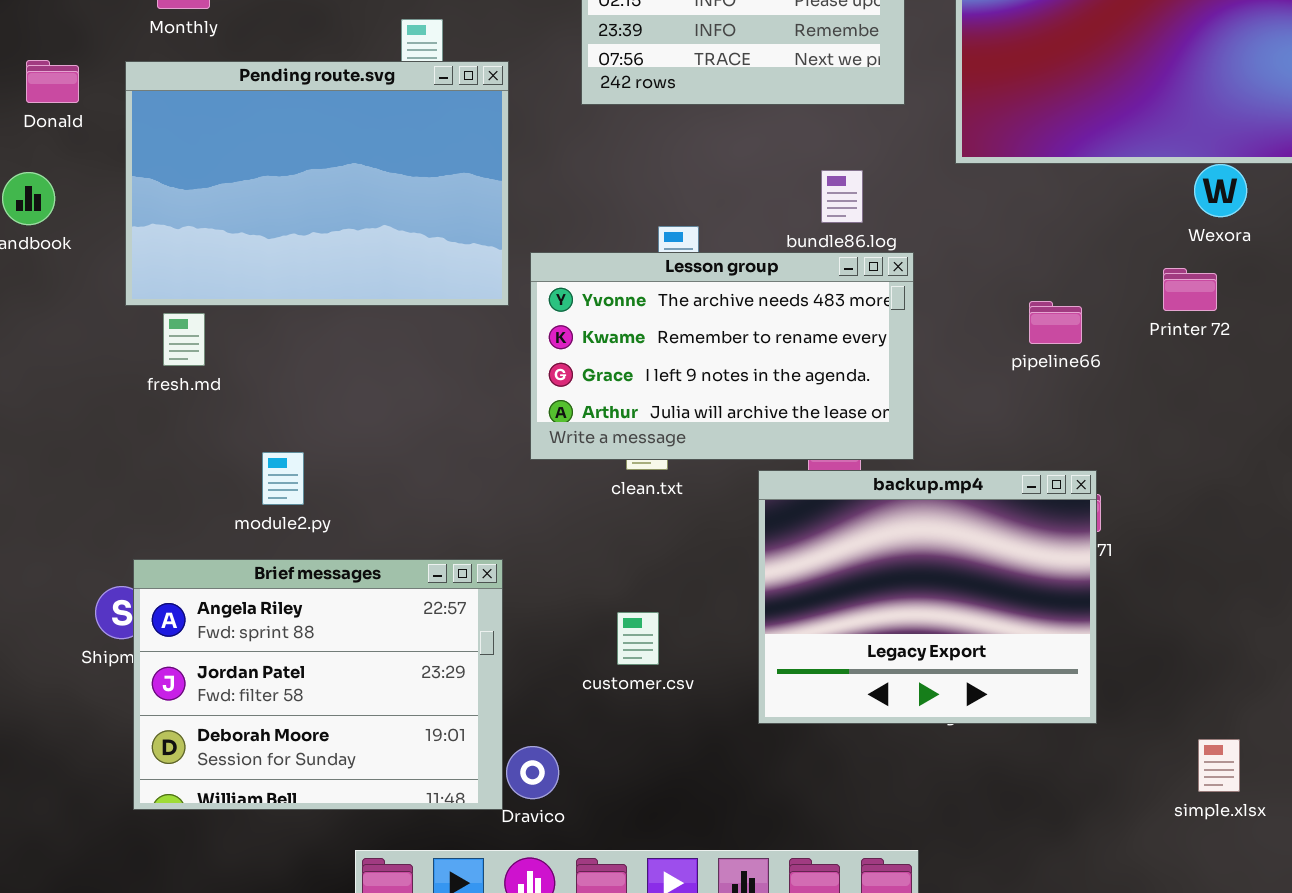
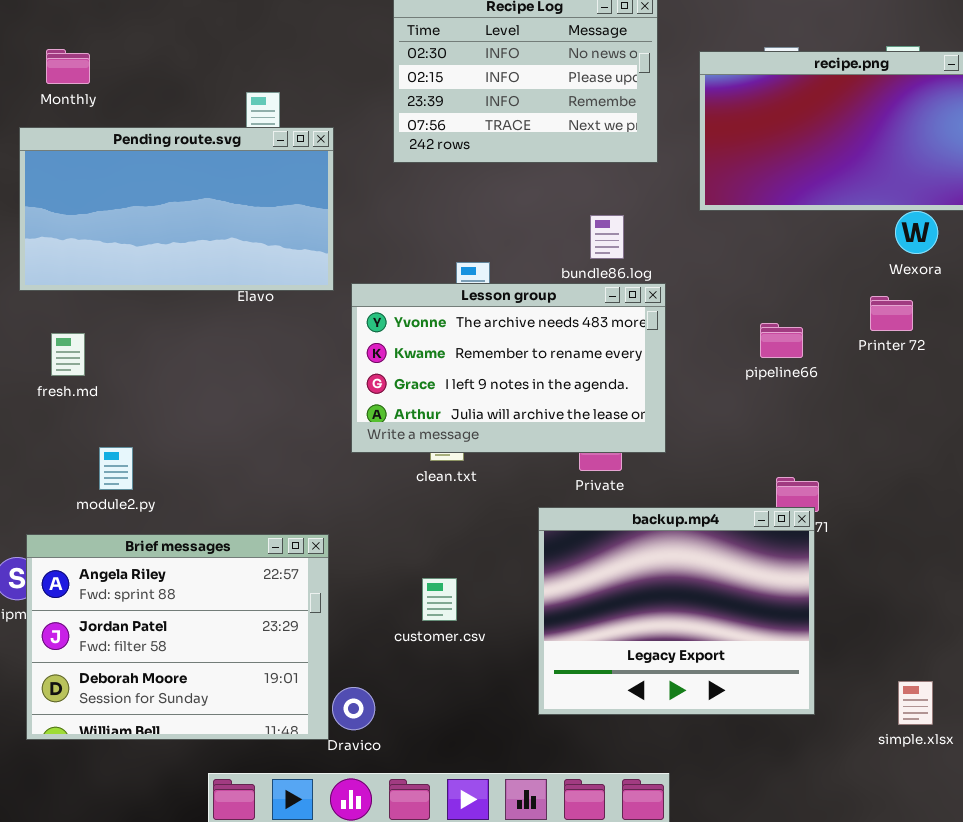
Pending route.svg: [125,61,509,306] -> [19,127,334,291], resized
module2.py: [262,452,304,505] -> [99,447,133,490], moved
backup.mp4: [758,470,1097,724] -> [538,507,815,715], moved

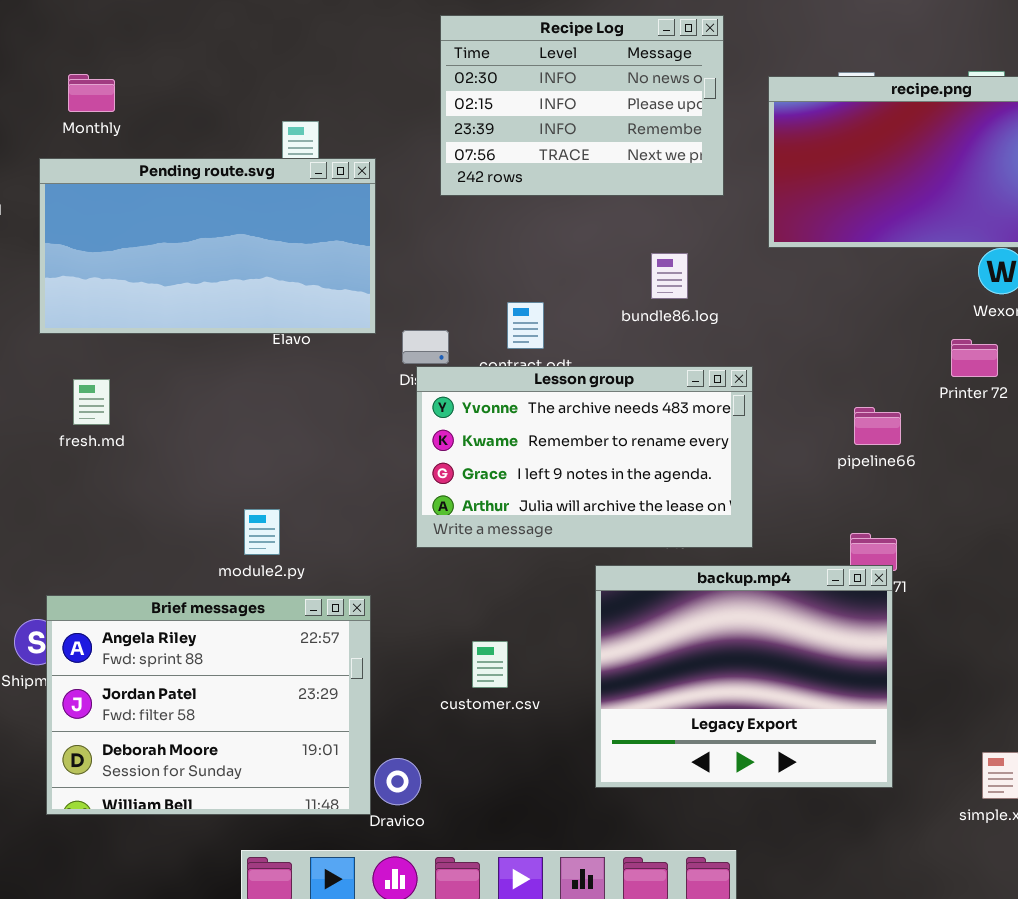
Lesson group: [351,283,666,453] -> [416,366,753,548], moved
pipeline66: [760,323,803,358] -> [854,407,901,445], moved
module2.py: [99,447,133,490] -> [244,509,280,555], moved

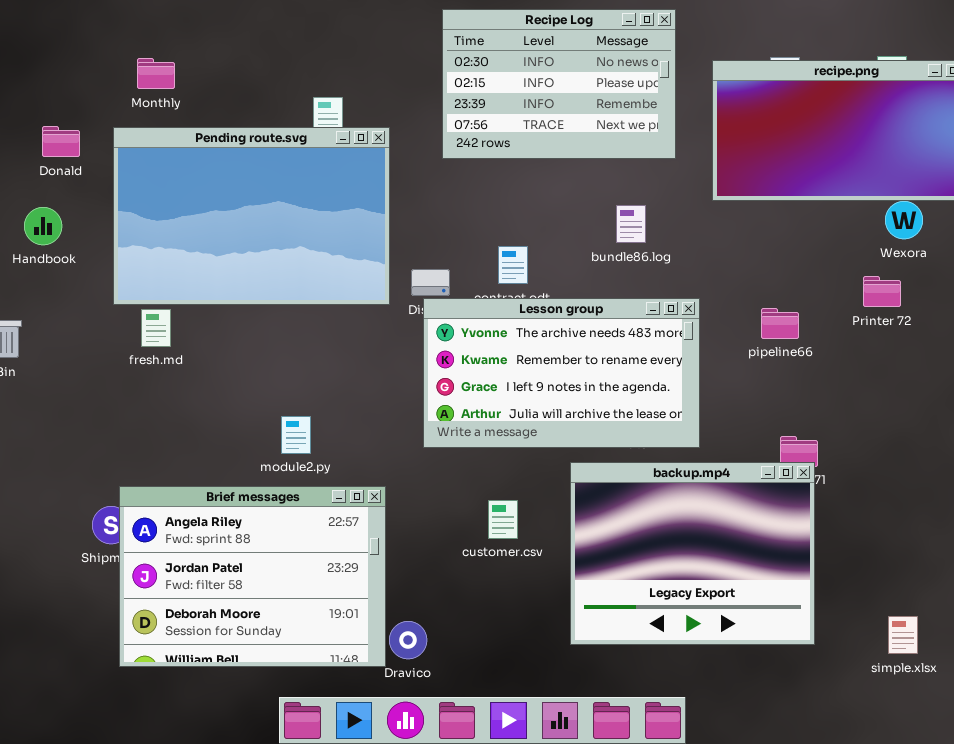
Pending route.svg: [39,158,376,334] -> [113,127,390,305], resized
pipeline66: [854,407,901,445] -> [761,308,799,339], moved
customer.csv: [472,641,508,688] -> [488,500,518,539], moved

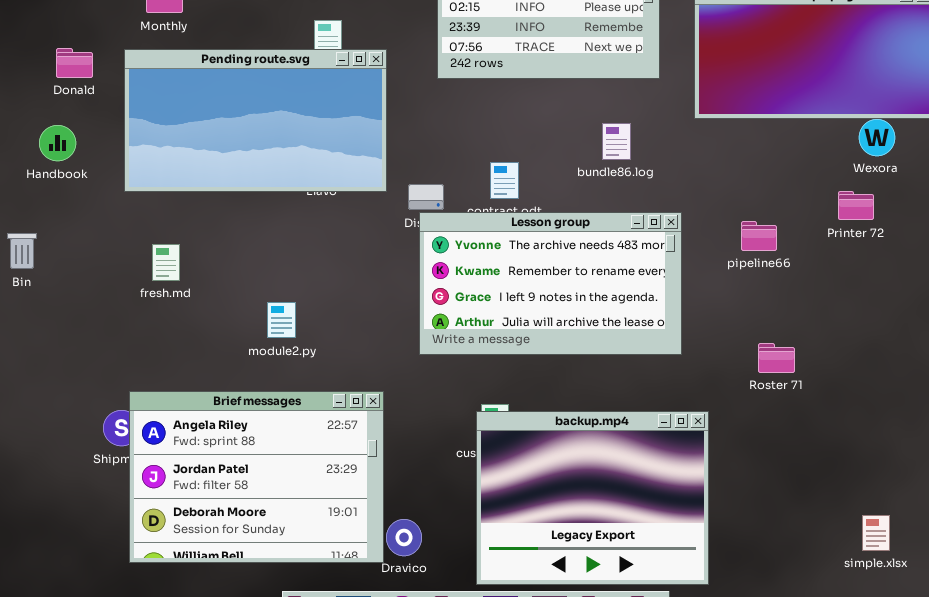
Pending route.svg: [113,127,390,305] -> [124,49,387,192], resized
fresh.md: [141,309,171,347] -> [152,244,180,281], moved
module2.py: [281,416,311,454] -> [267,302,296,338], moved
backup.mp4: [570,462,815,645] -> [476,411,709,585], moved

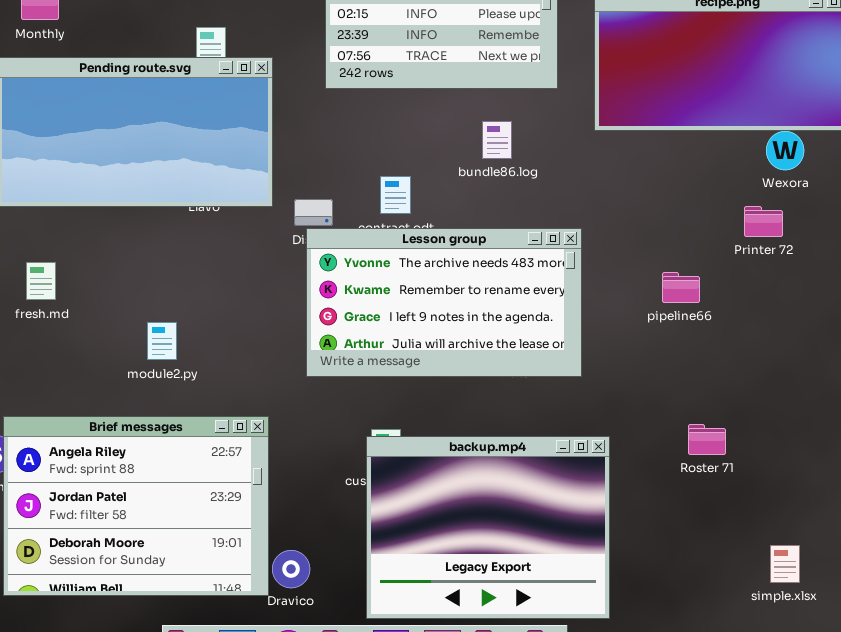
bundle86.log: [602,123,631,160] -> [482,121,512,159], moved
pipeline66: [741,221,777,251] -> [662,272,700,303], moved
Roster 71: [758,343,795,373] -> [688,424,726,455], moved

